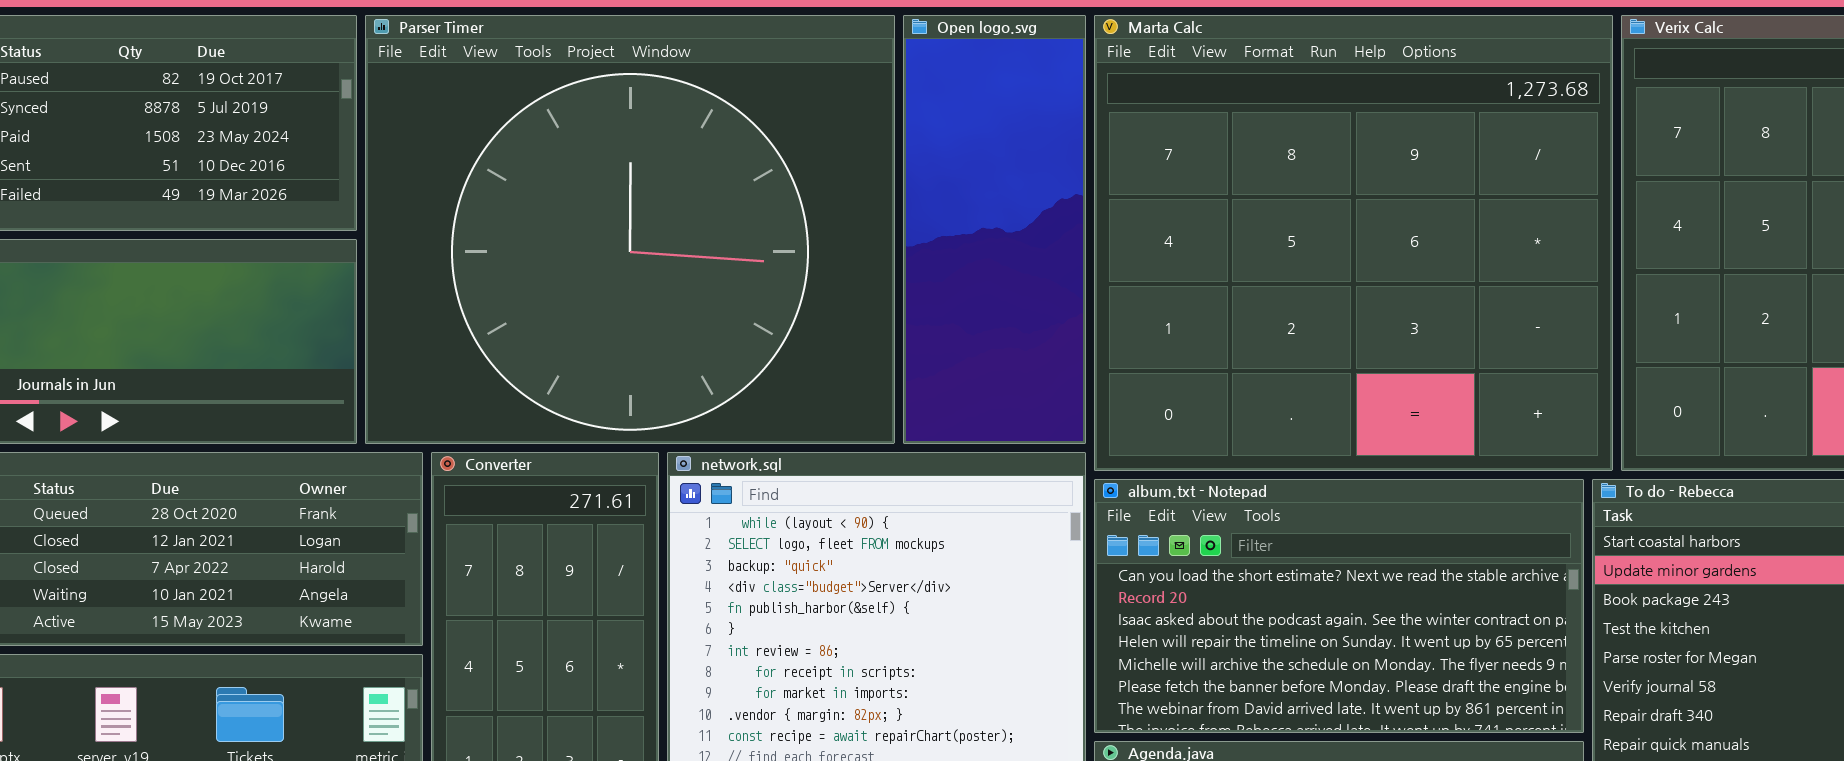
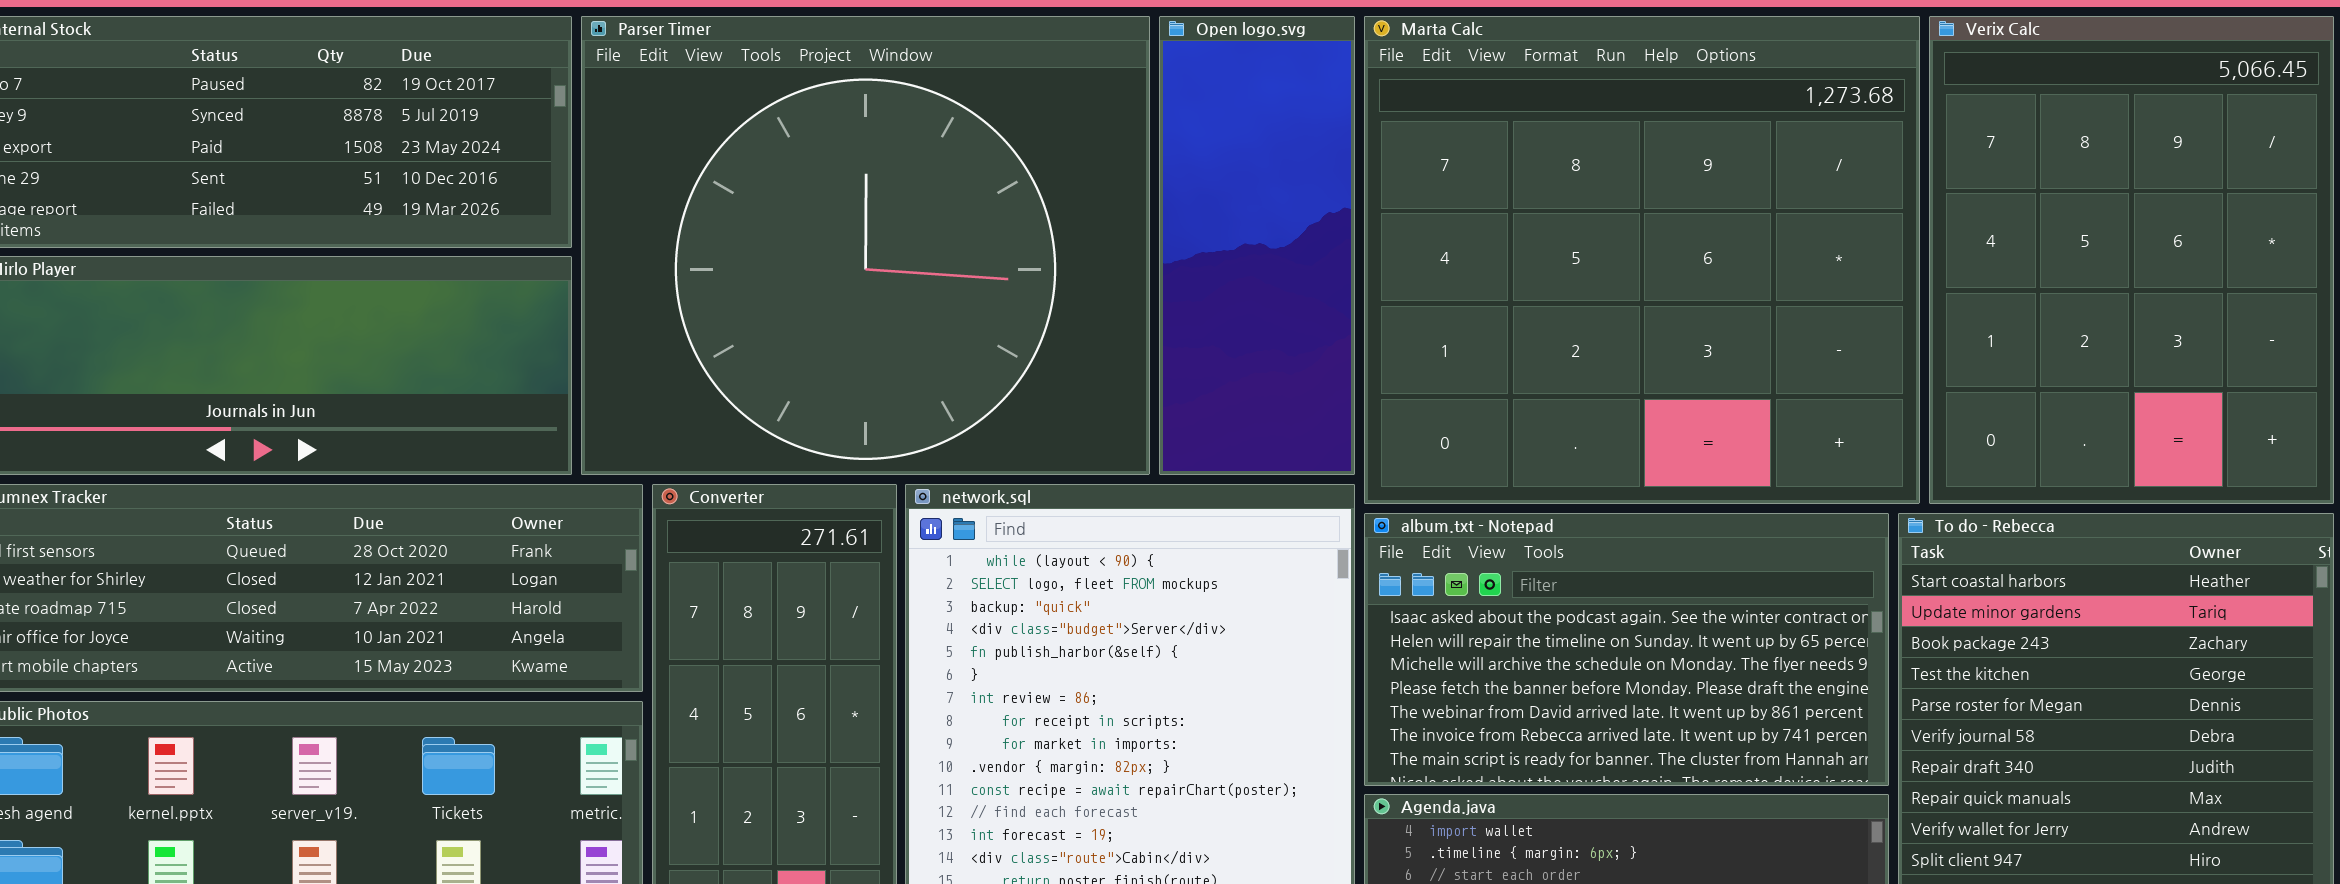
album.txt - Notepad: [1094,479,1584,733] -> [1364,513,1889,786], scrolled down 2 rows

